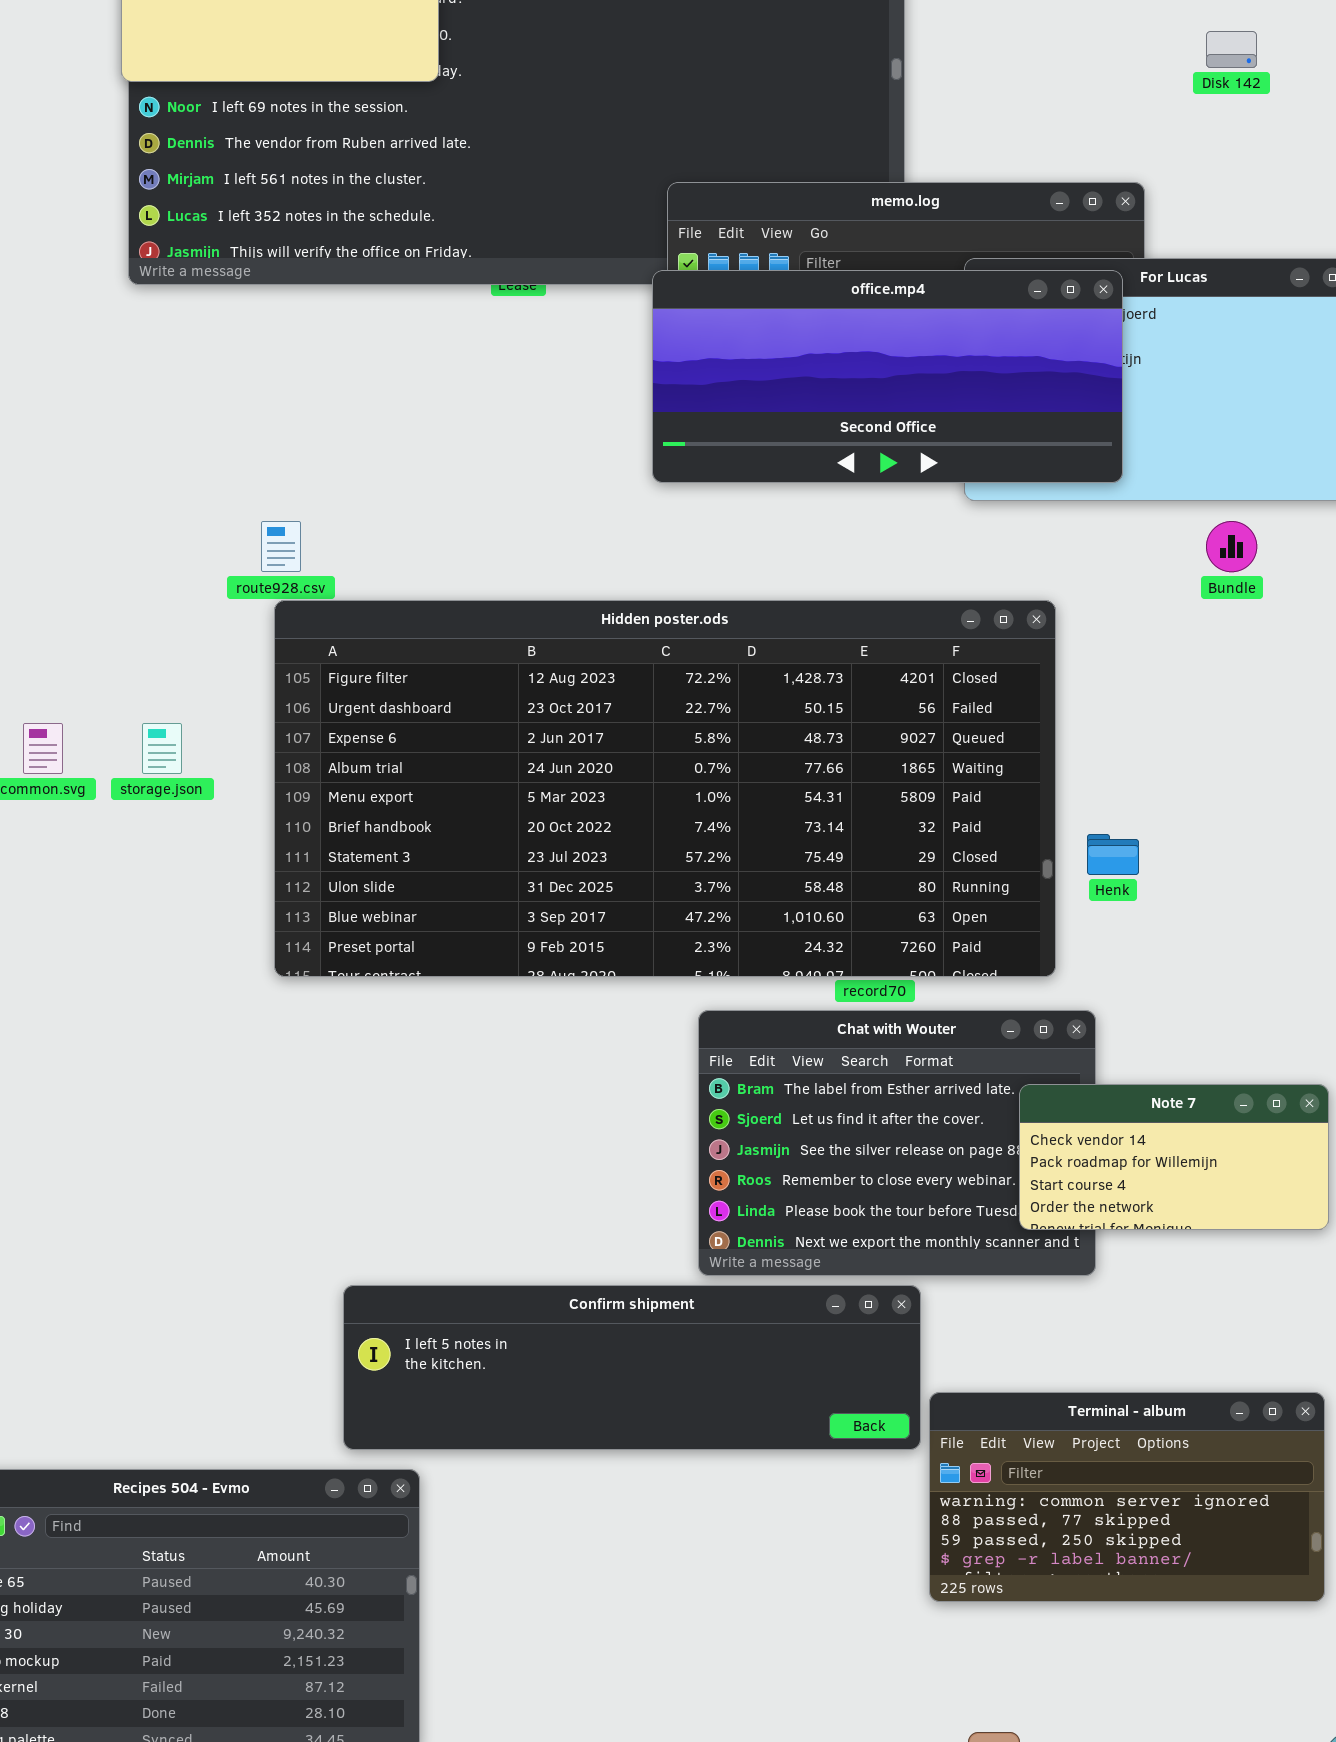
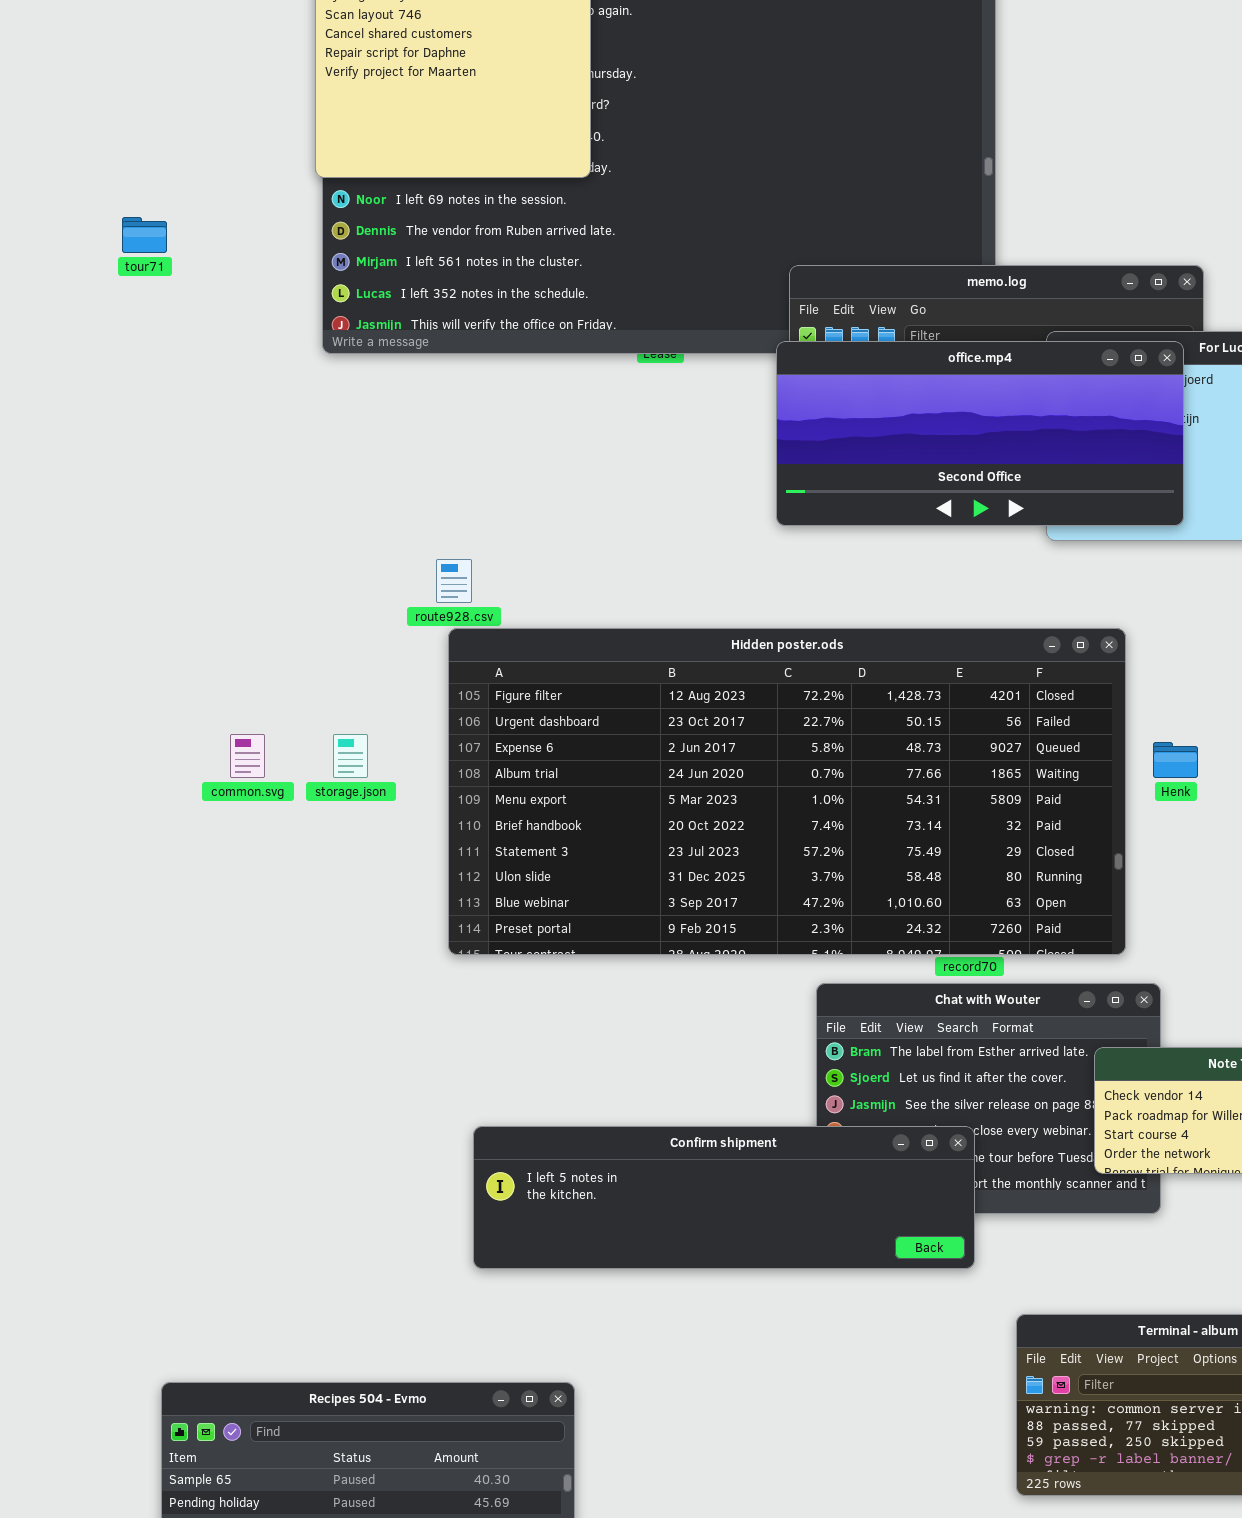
Henk: [1087,834,1139,875] -> [1153,742,1198,778], moved
Confirm shipment: [343,1285,921,1450] -> [473,1126,975,1269], moved

